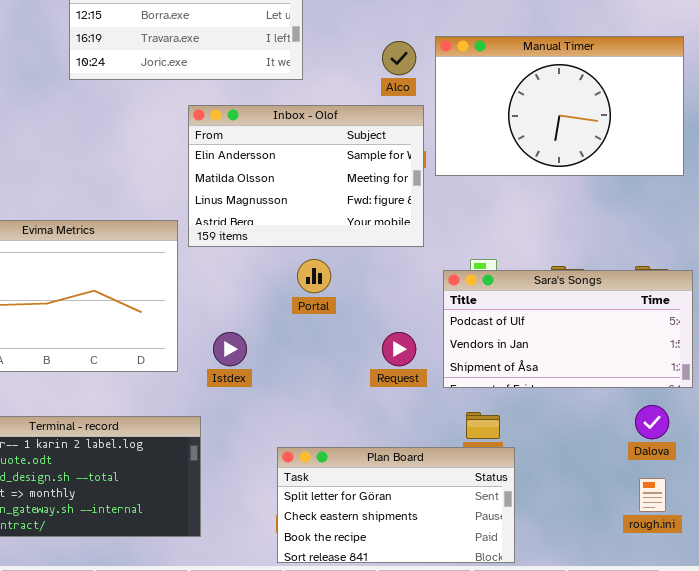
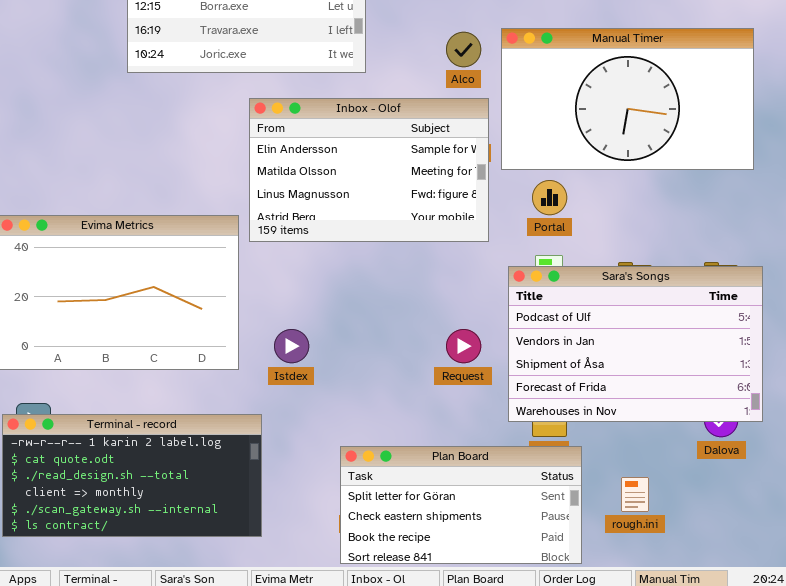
Portal: [297,259,331,293] -> [532,180,567,215], moved
Sara's Songs: [443,270,693,388] -> [508,266,763,422], resized
rough.ini: [639,478,666,512] -> [621,477,649,512], moved

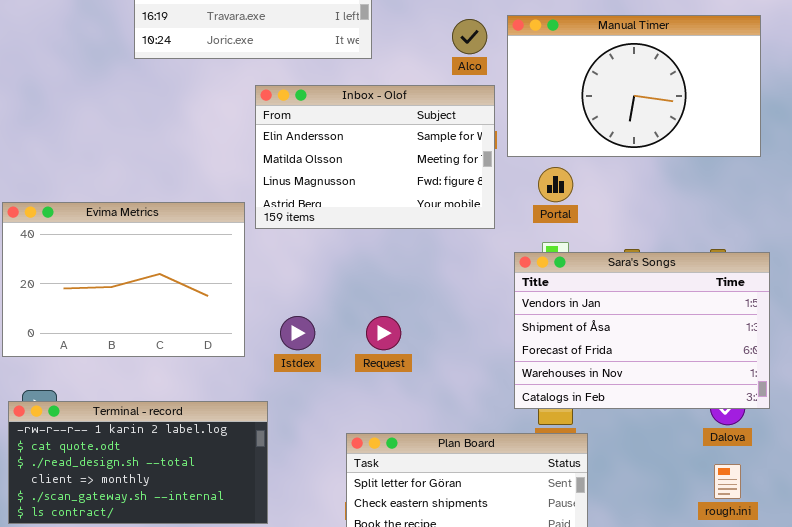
Sara's Songs: [508,266,763,422] -> [514,252,770,409], scrolled down 1 row
Request: [446,329,481,363] -> [366,316,401,350], moved
rough.ini: [621,477,649,512] -> [714,464,741,499], moved

